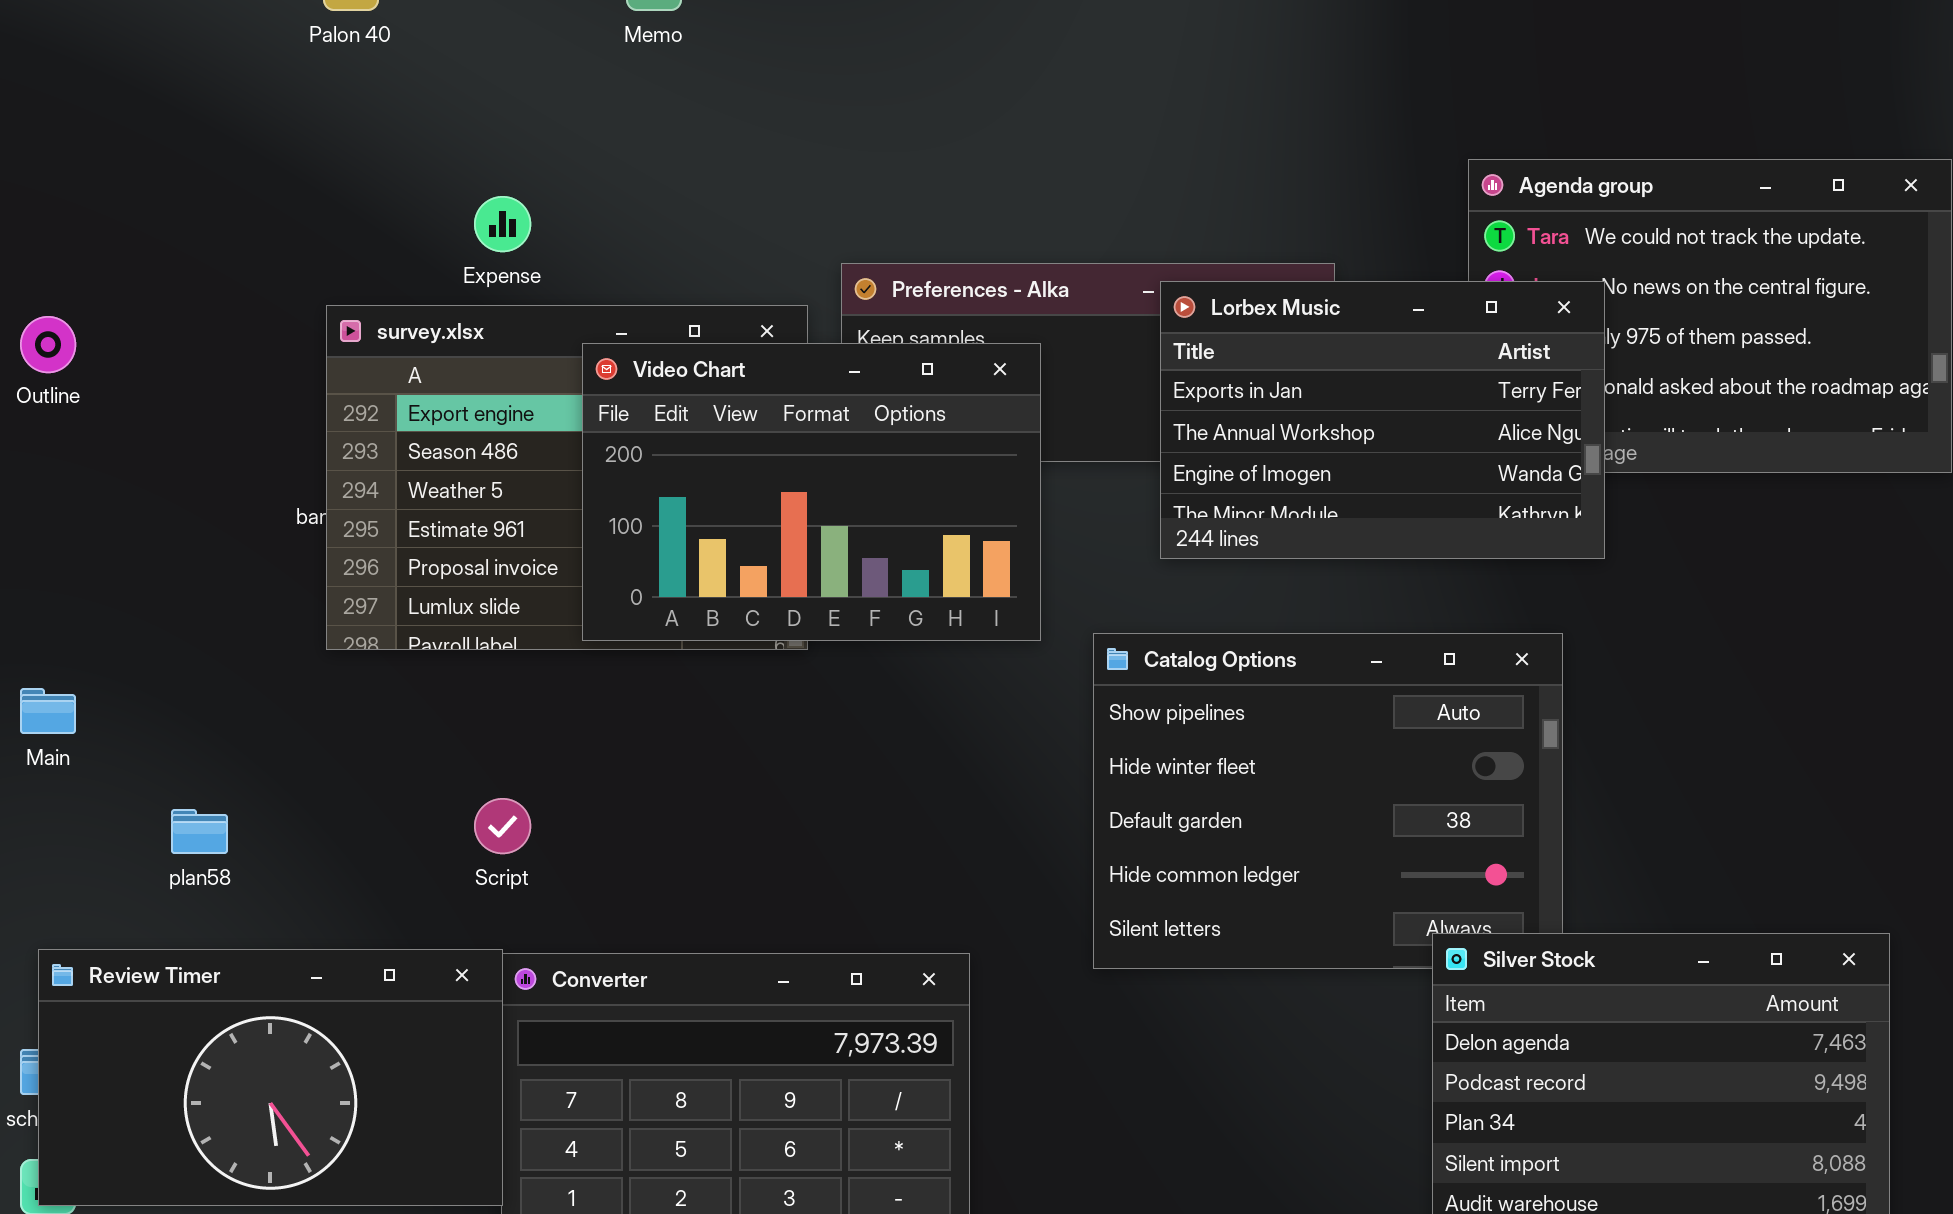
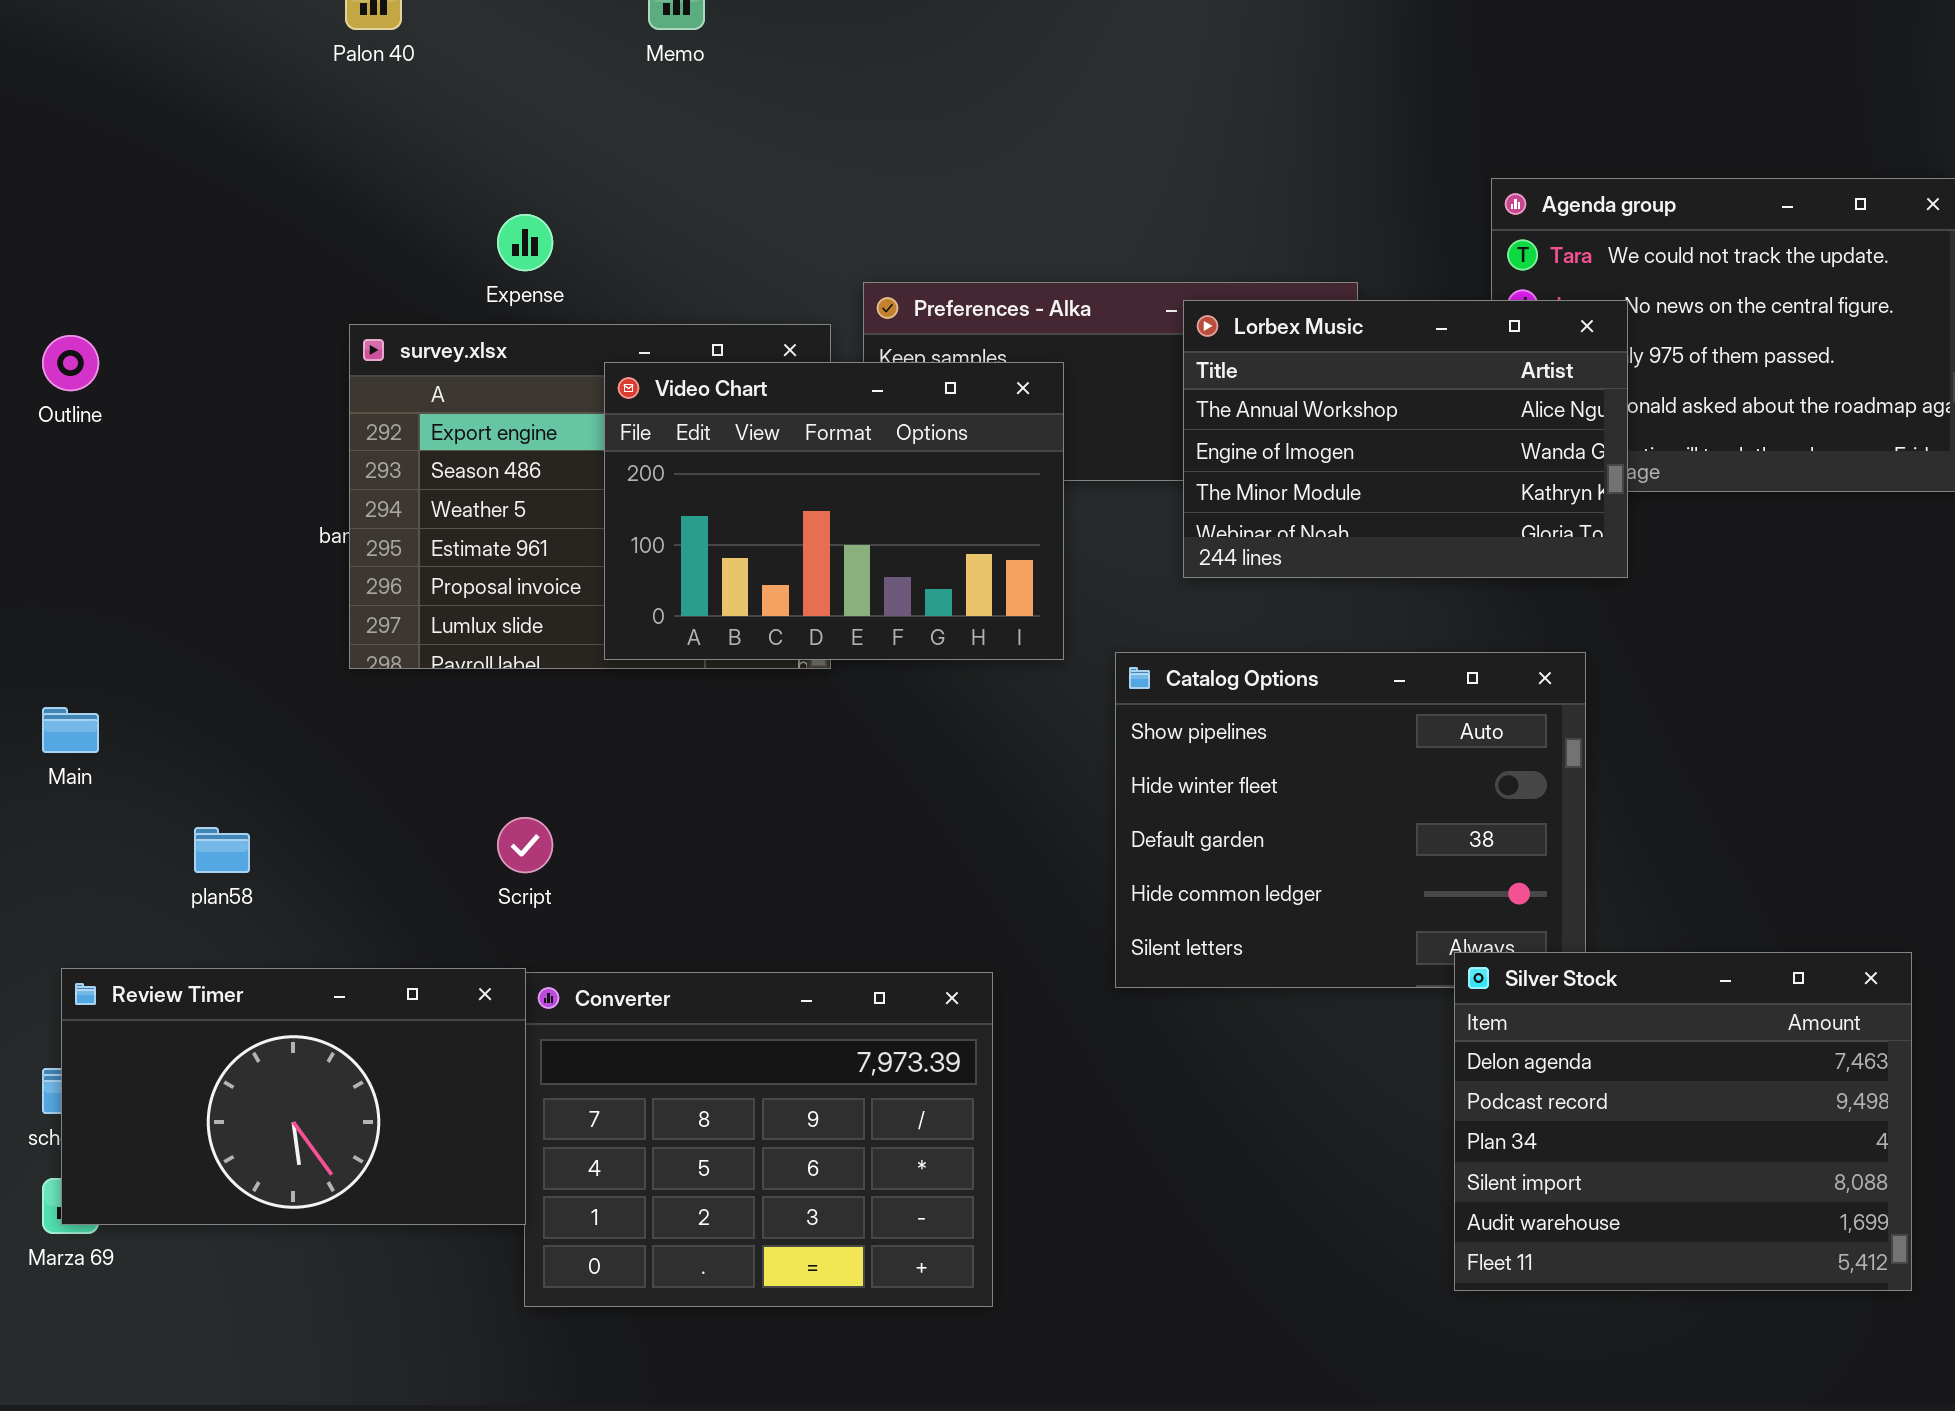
Lorbex Music: [1160,281,1605,559] -> [1183,300,1628,578], scrolled down 1 row

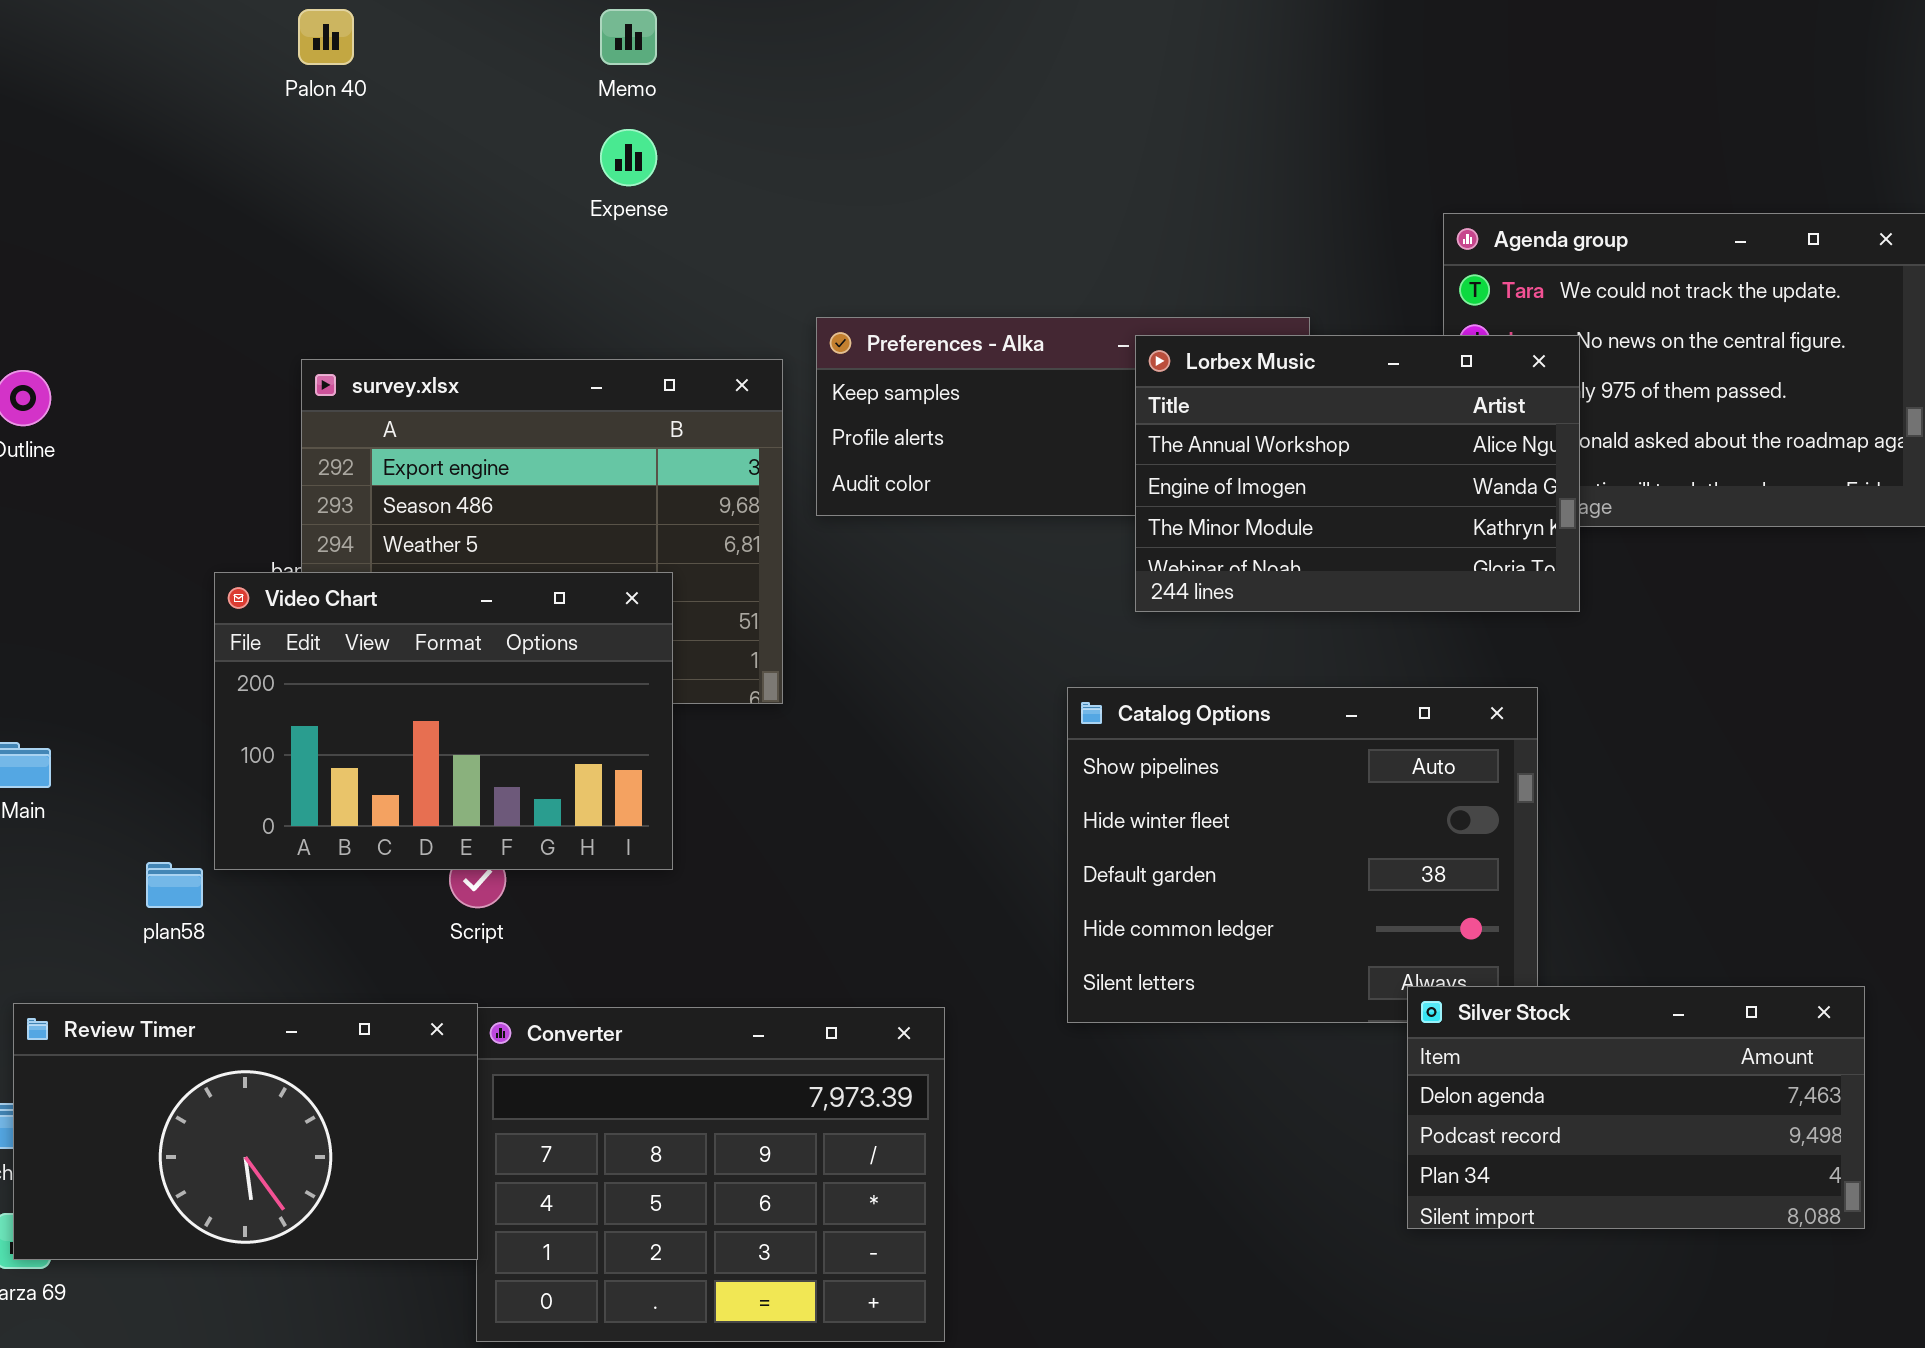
Expense: [497,214,553,271] -> [600,129,657,186], moved
Video Chart: [604,362,1064,660] -> [214,572,673,870], moved
Silver Stock: [1454,952,1912,1291] -> [1407,986,1865,1229], resized

